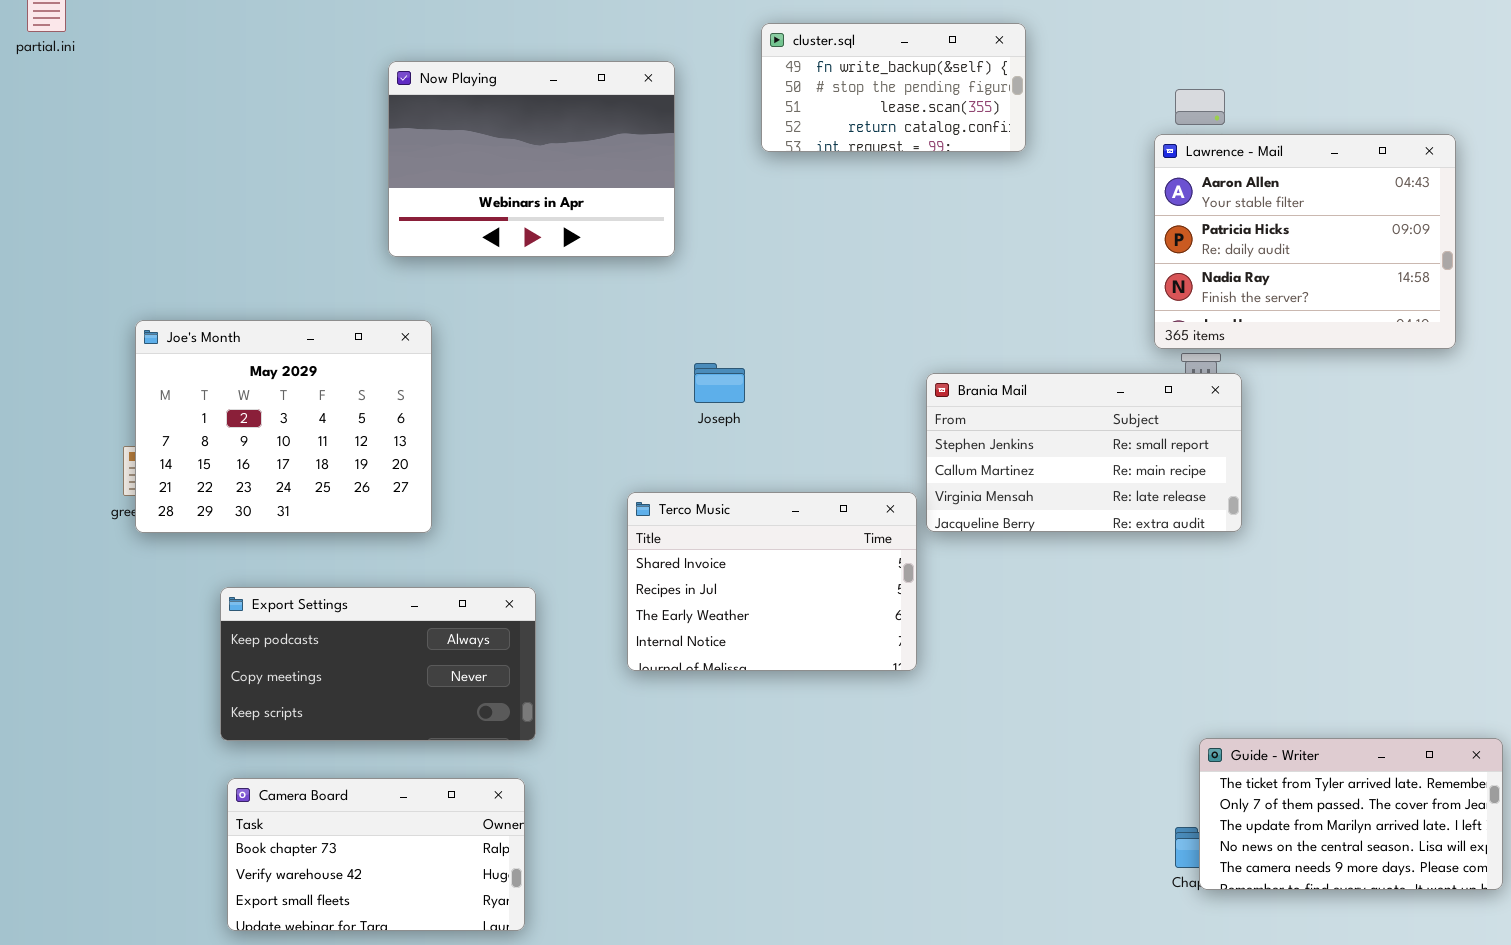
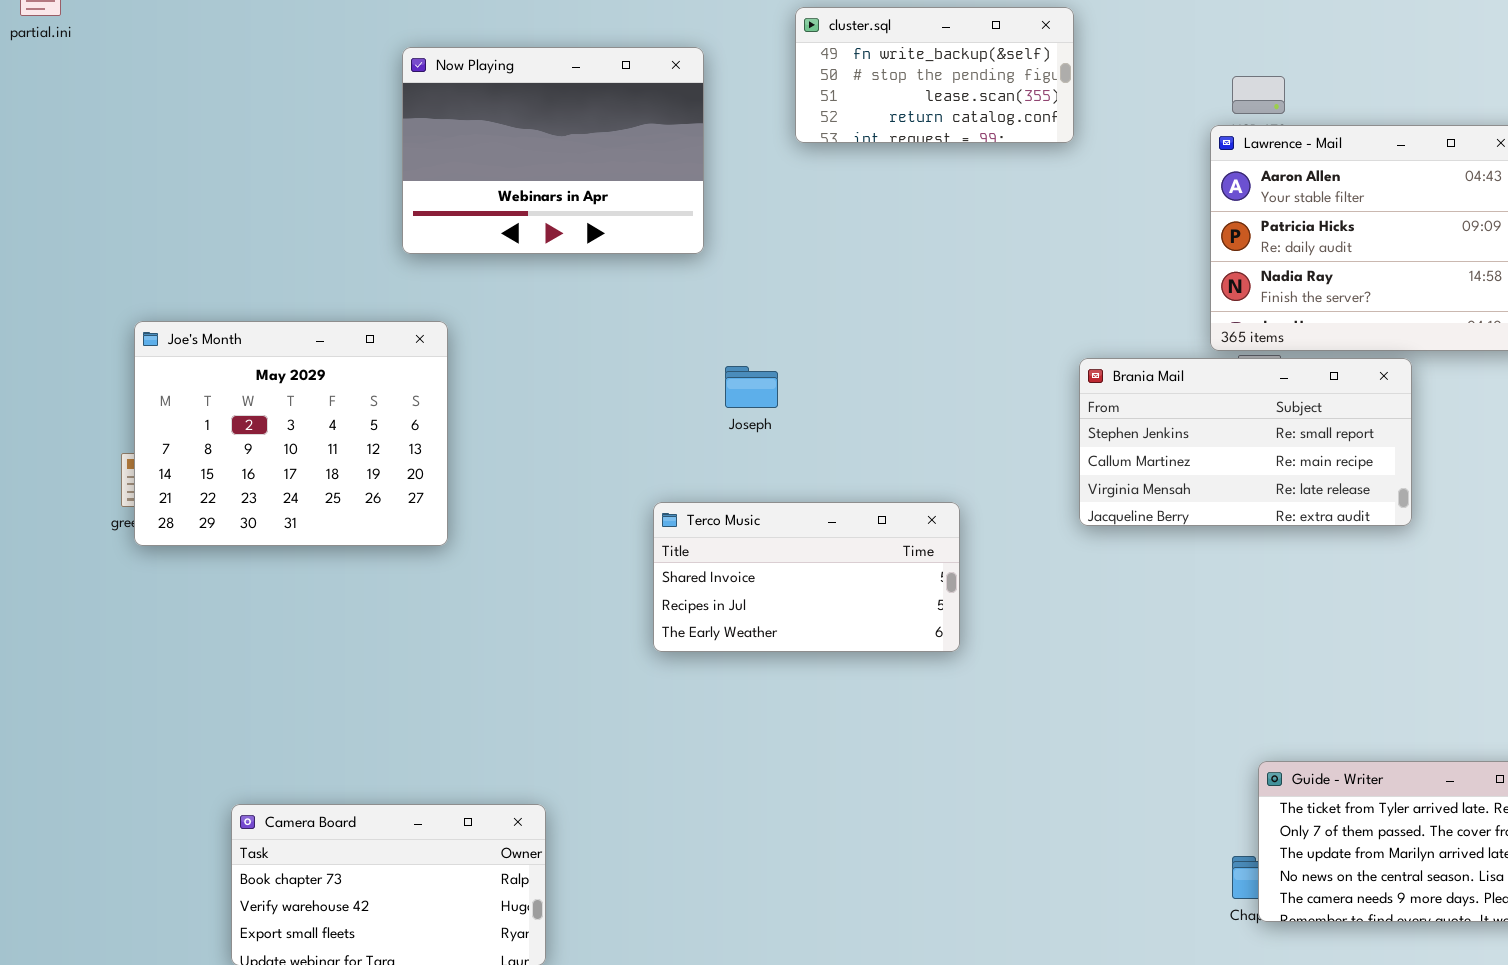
Brania Mail: [926,373,1242,532] -> [1079,358,1412,526], moved
Terco Music: [627,492,917,671] -> [653,502,960,652], resized
Export Settings: [220,587,536,741] -> none, closed

